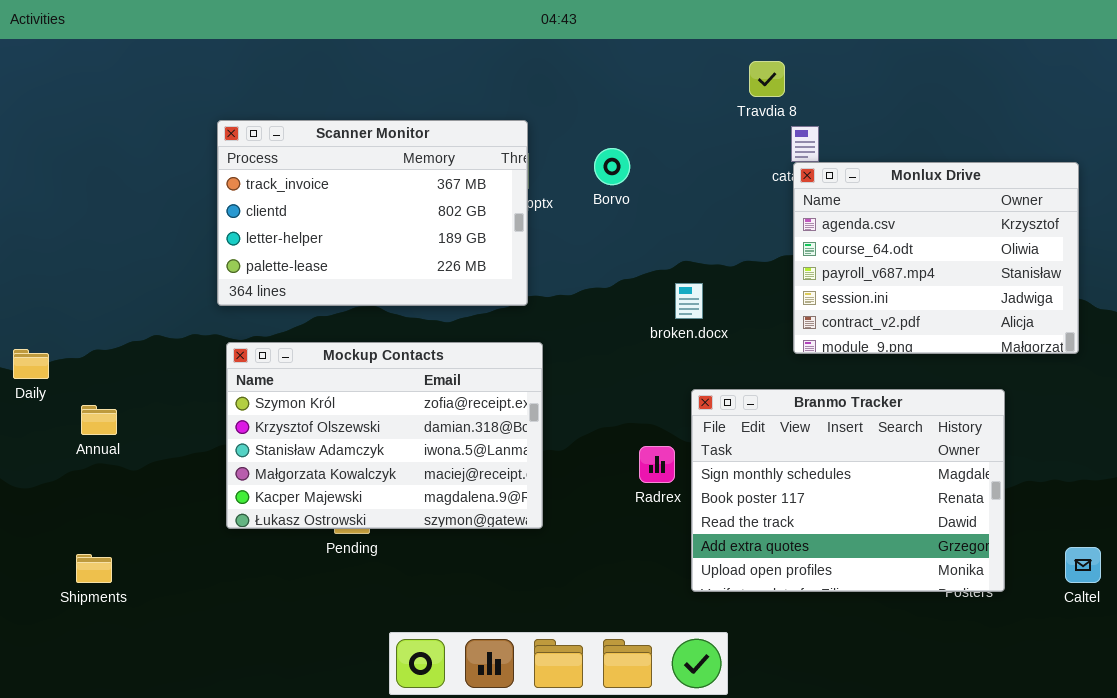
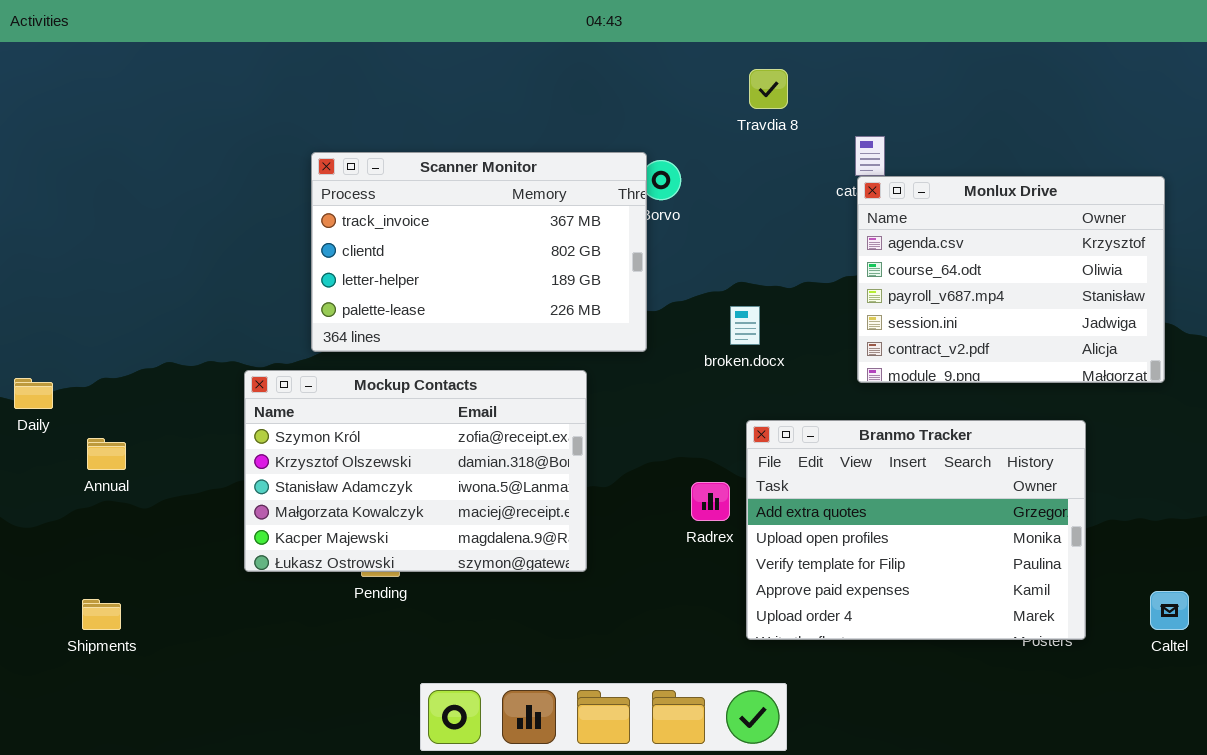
Travdia 8: [749,61,785,97] -> [749,69,788,109], moved
Scanner Monitor: [217,120,528,306] -> [311,152,647,352], moved
Branmo Tracker: [691,389,1005,592] -> [746,420,1086,640], scrolled down 3 rows

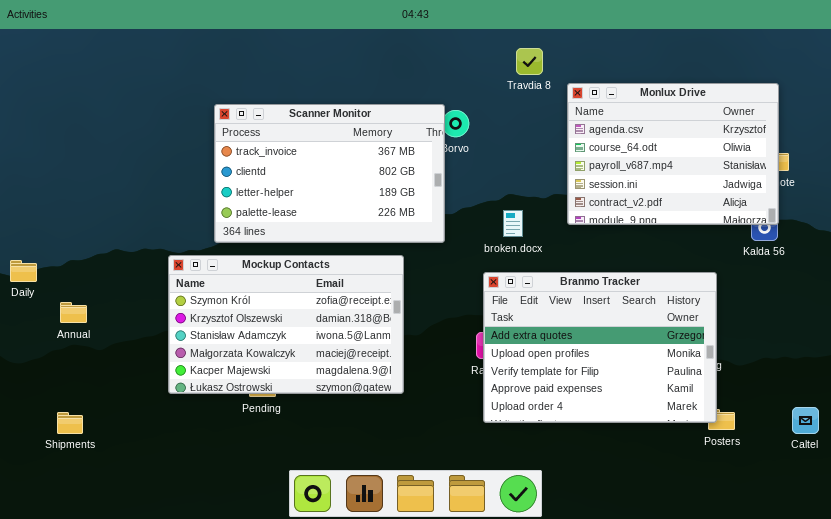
Monlux Drive: [857,176,1165,383] -> [567,83,779,225], moved
Branmo Tracker: [746,420,1086,640] -> [483,272,717,423], moved

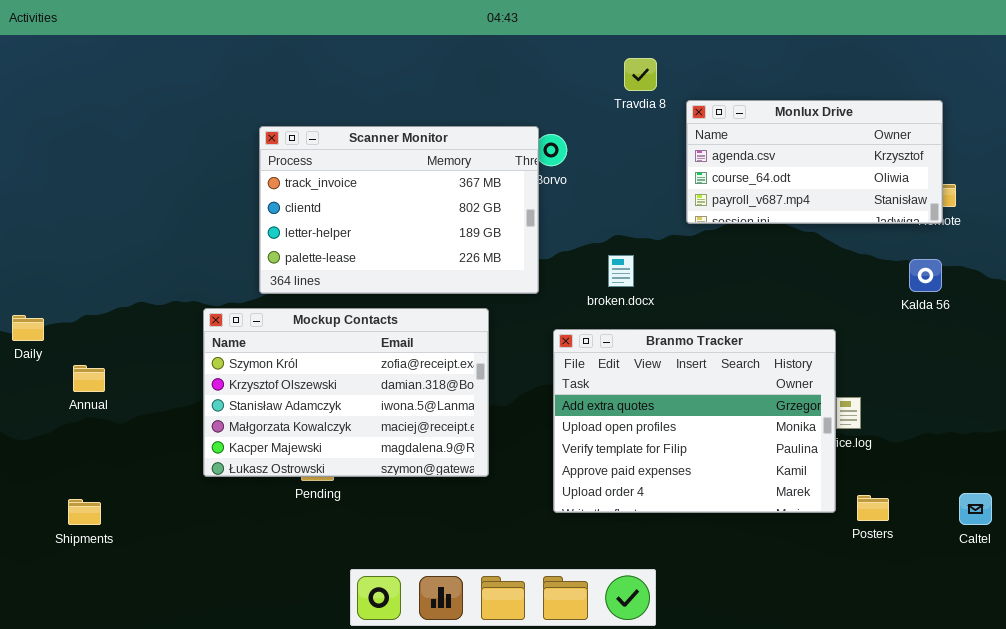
Monlux Drive: [567,83,779,225] -> [686,100,943,224], resized
Branmo Tracker: [483,272,717,423] -> [553,329,836,513], moved

